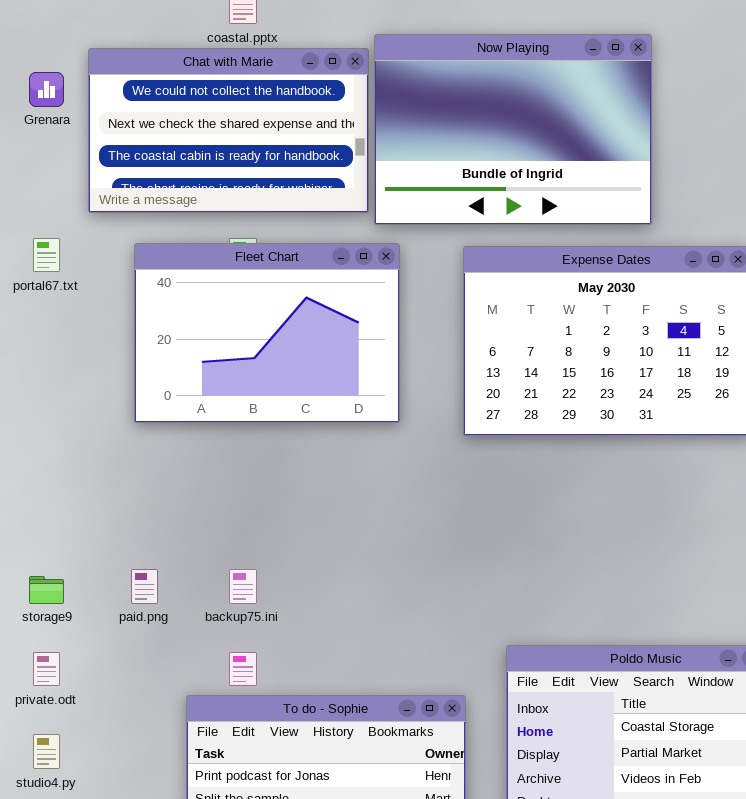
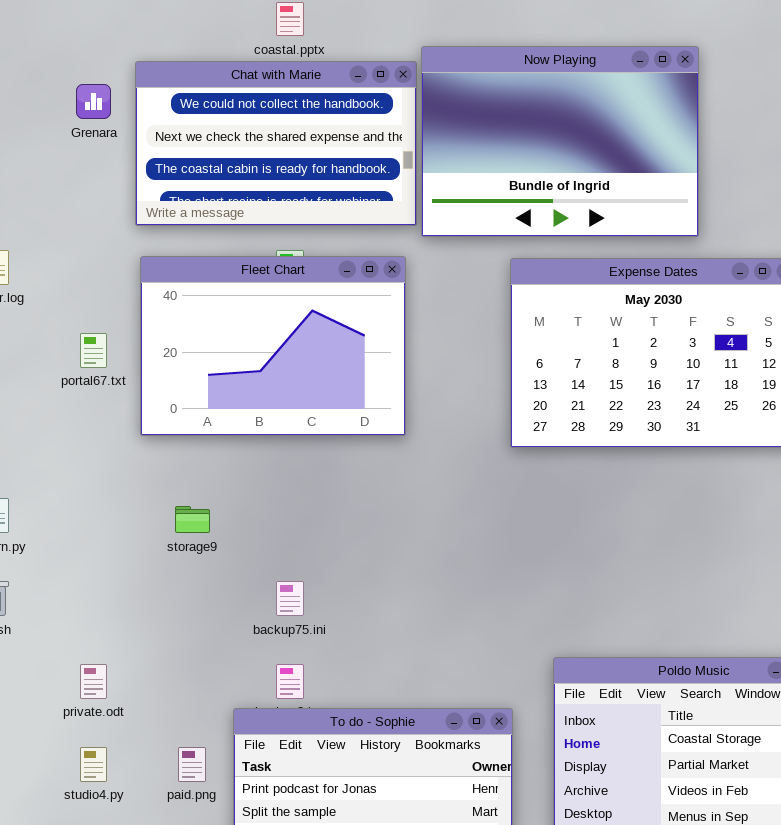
portal67.txt: [33,238,60,272] -> [80,333,107,368], moved
Fleet Chart: [134,243,400,423] -> [140,256,406,436], moved
paid.png: [131,569,158,604] -> [178,747,206,782], moved
storage9: [29,576,64,604] -> [175,506,210,533], moved

